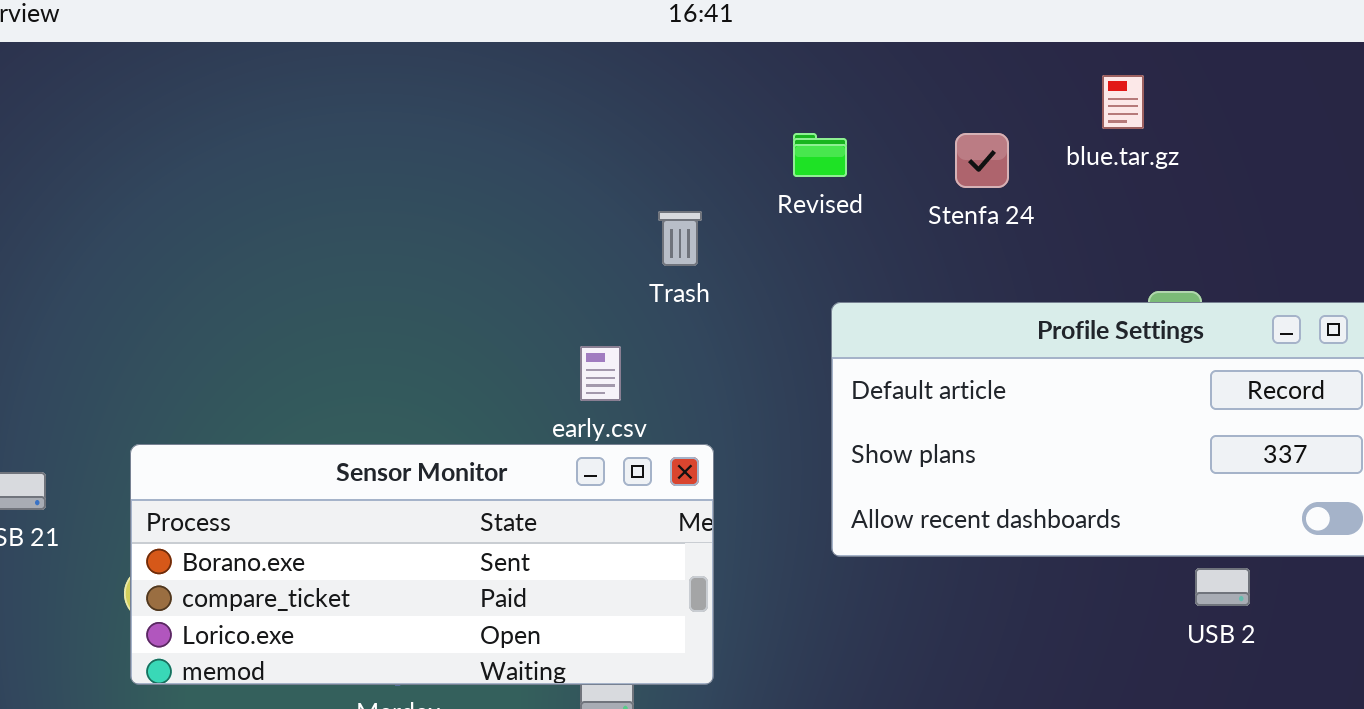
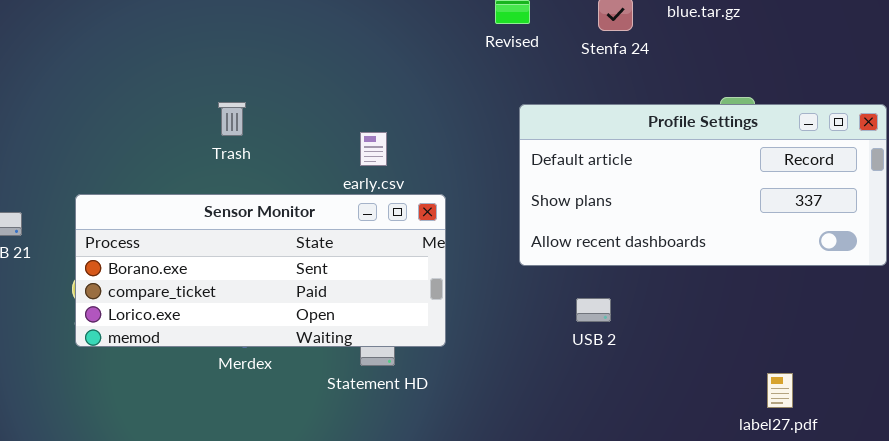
Trash: [658,211,702,266] -> [218,102,246,136], moved
USB 2: [1195,568,1250,606] -> [576,298,611,322], moved

